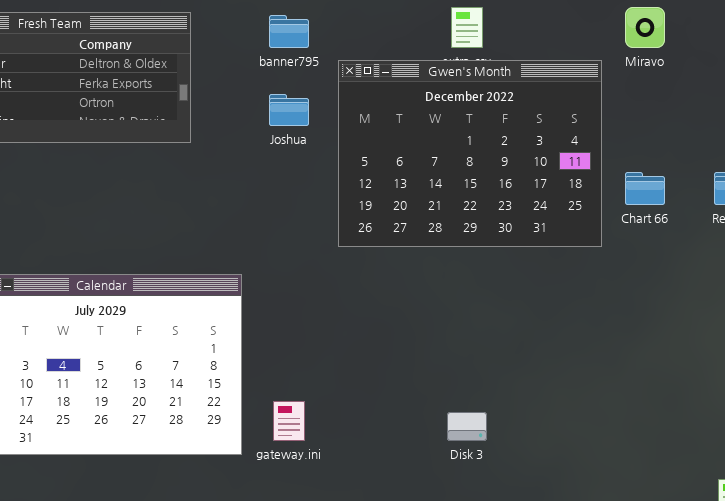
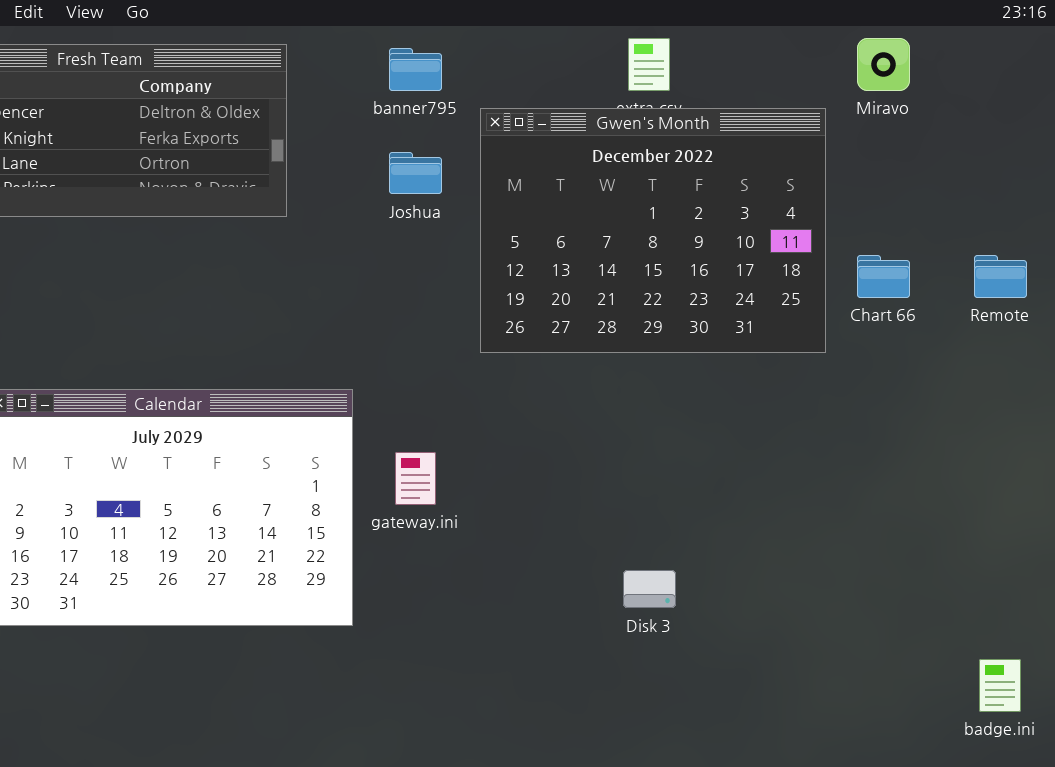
gateway.ini: [273,401,305,441] -> [395,452,436,505], moved

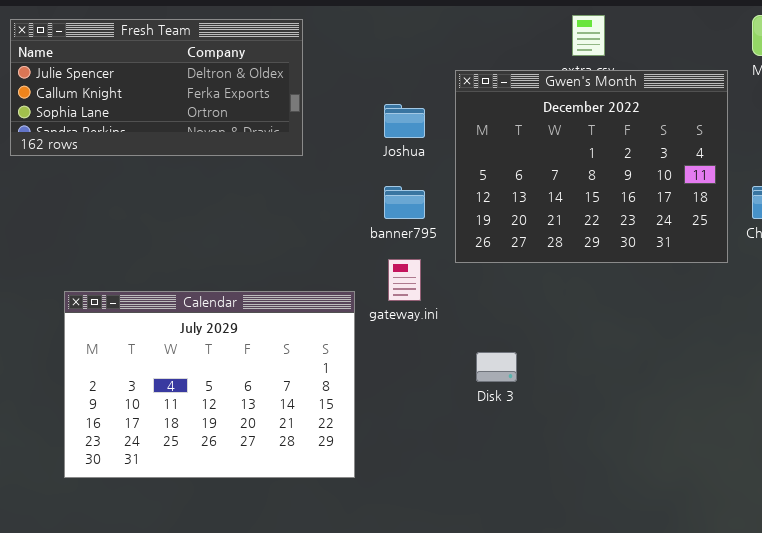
banner795: [389,48,442,91] -> [384,186,425,219], moved
gateway.ini: [395,452,436,505] -> [388,259,421,301], moved
Disk 3: [623,570,676,608] -> [476,352,517,382], moved

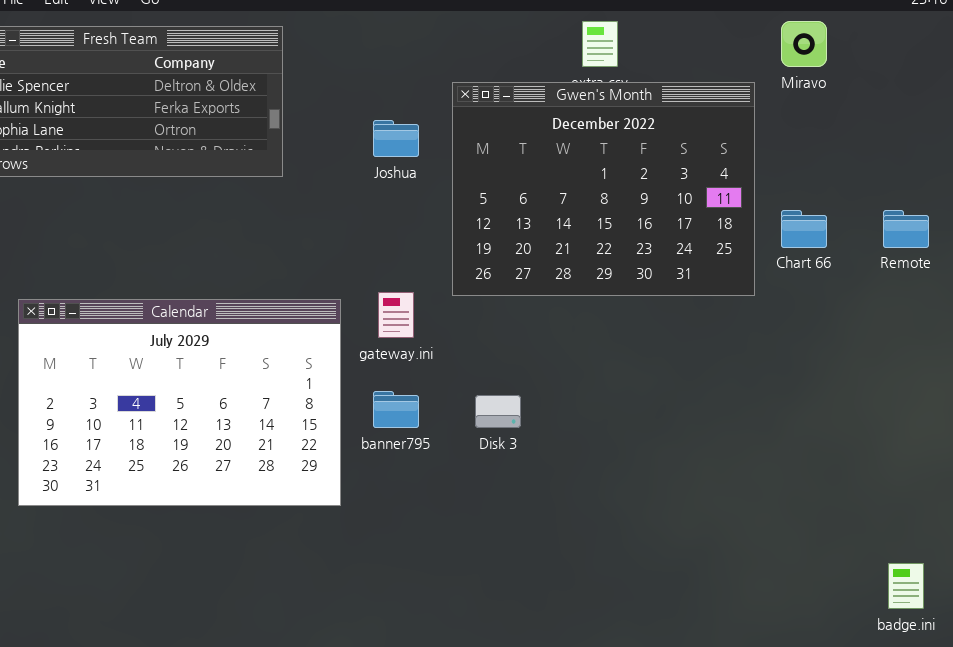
banner795: [384,186,425,219] -> [373,391,419,428], moved
Calendar: [64,291,355,478] -> [18,299,341,506], moved

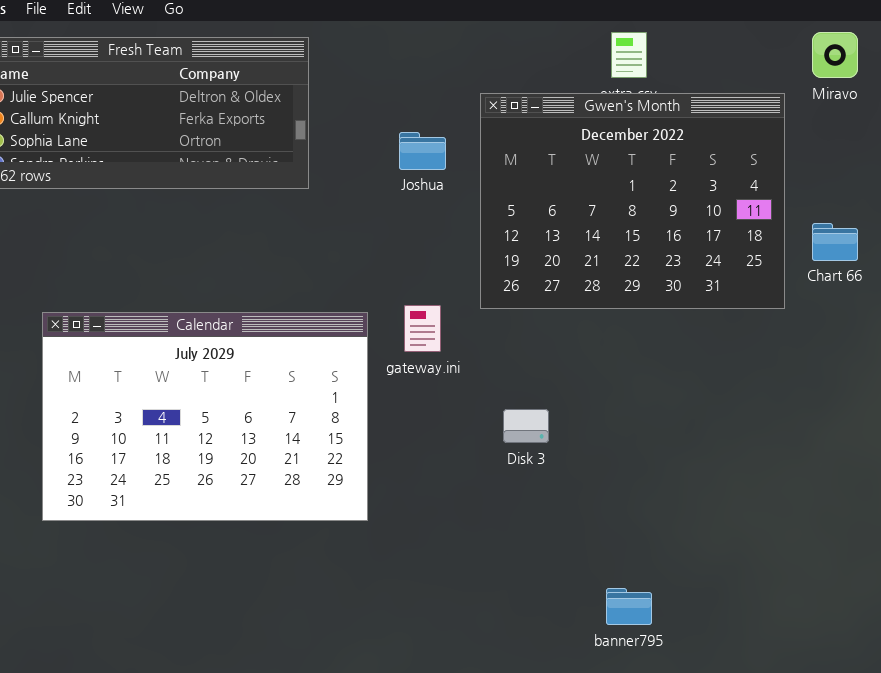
banner795: [373,391,419,428] -> [606,588,652,625], moved

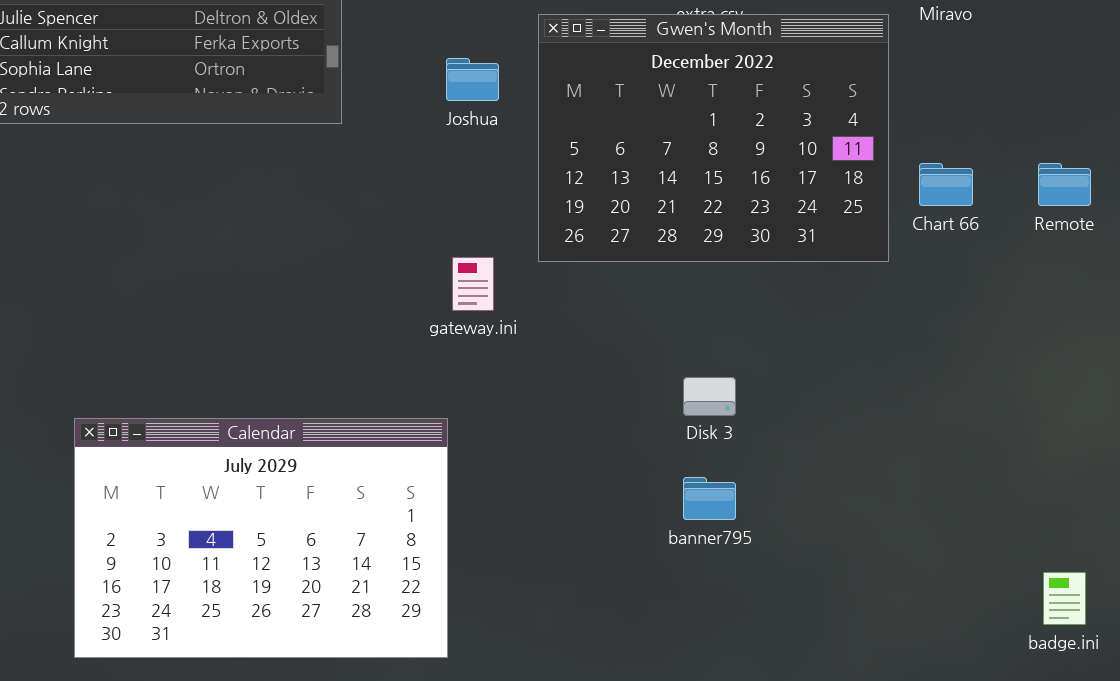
Calendar: [42,312,368,521] -> [74,418,448,658], moved
Disk 3: [503,409,549,443] -> [683,377,736,416], moved
banner795: [606,588,652,625] -> [683,477,736,520], moved

